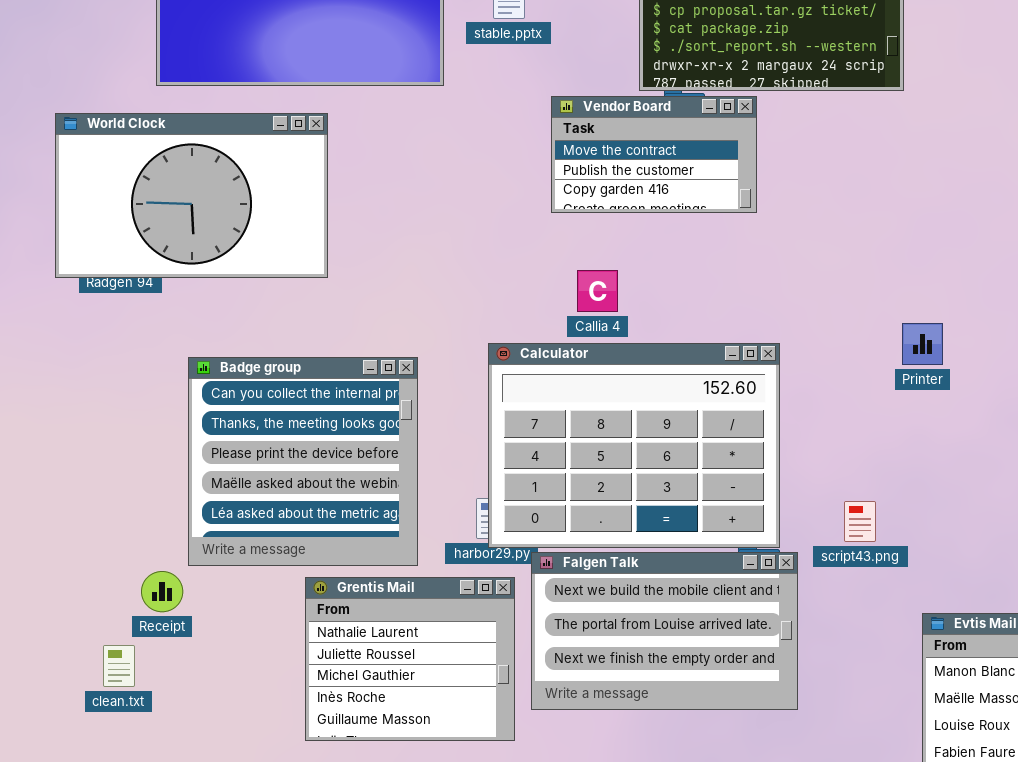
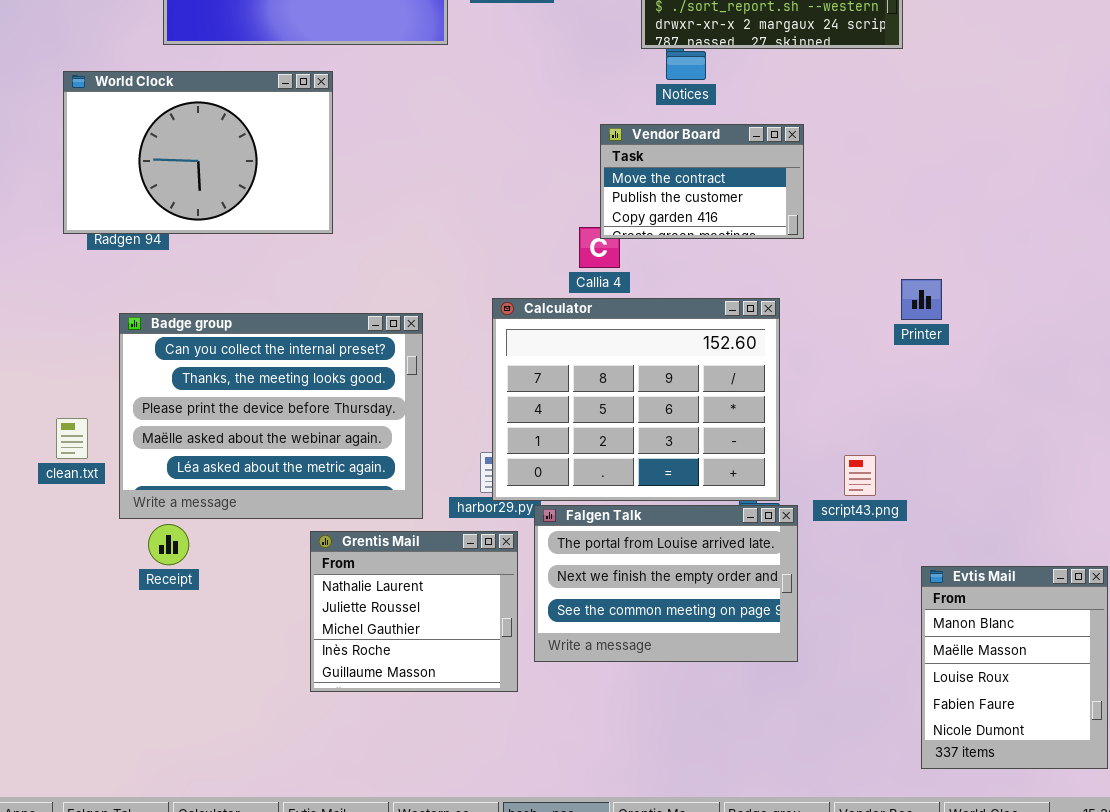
Vendor Board: [551,96,757,213] -> [600,124,804,239], moved
Badge group: [188,357,418,566] -> [119,313,423,519], resized
Falgen Talk: [531,552,798,710] -> [534,505,798,662], scrolled down 1 row
clean.txt: [103,645,135,687] -> [56,418,88,459], moved

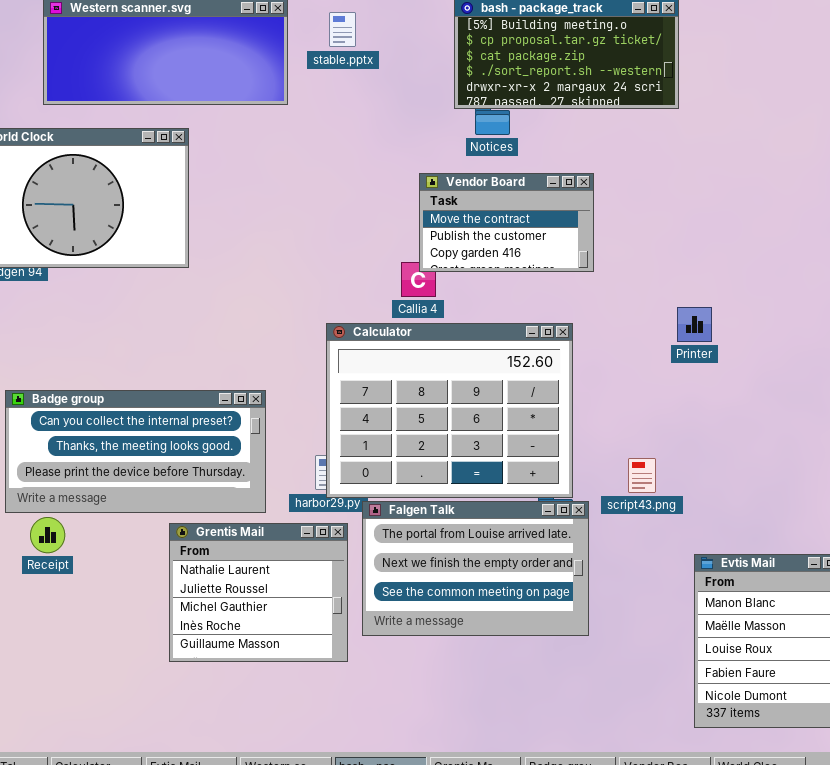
Badge group: [119,313,423,519] -> [5,390,266,513], resized

